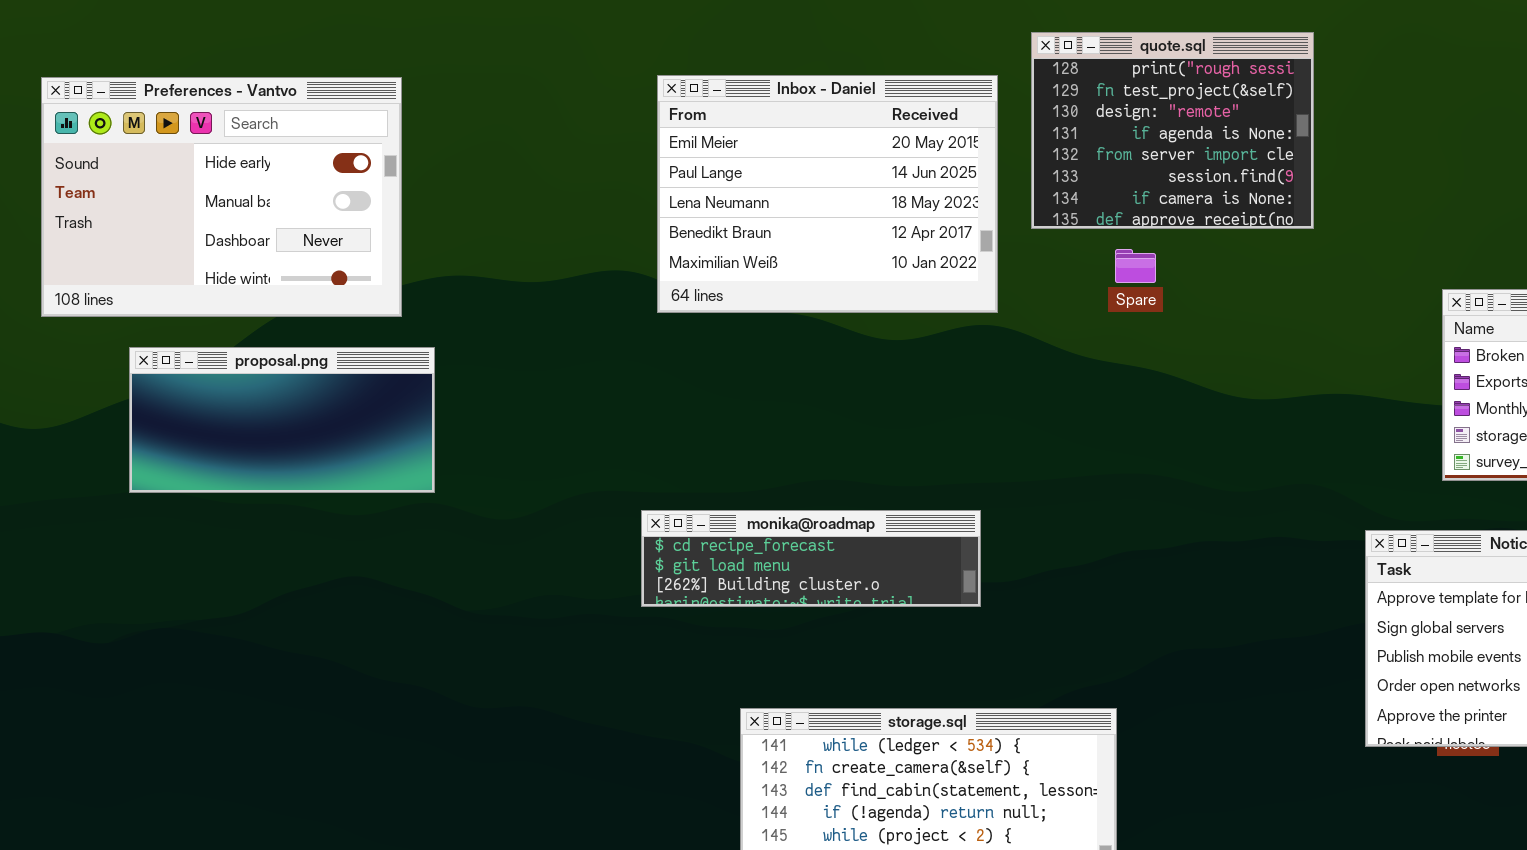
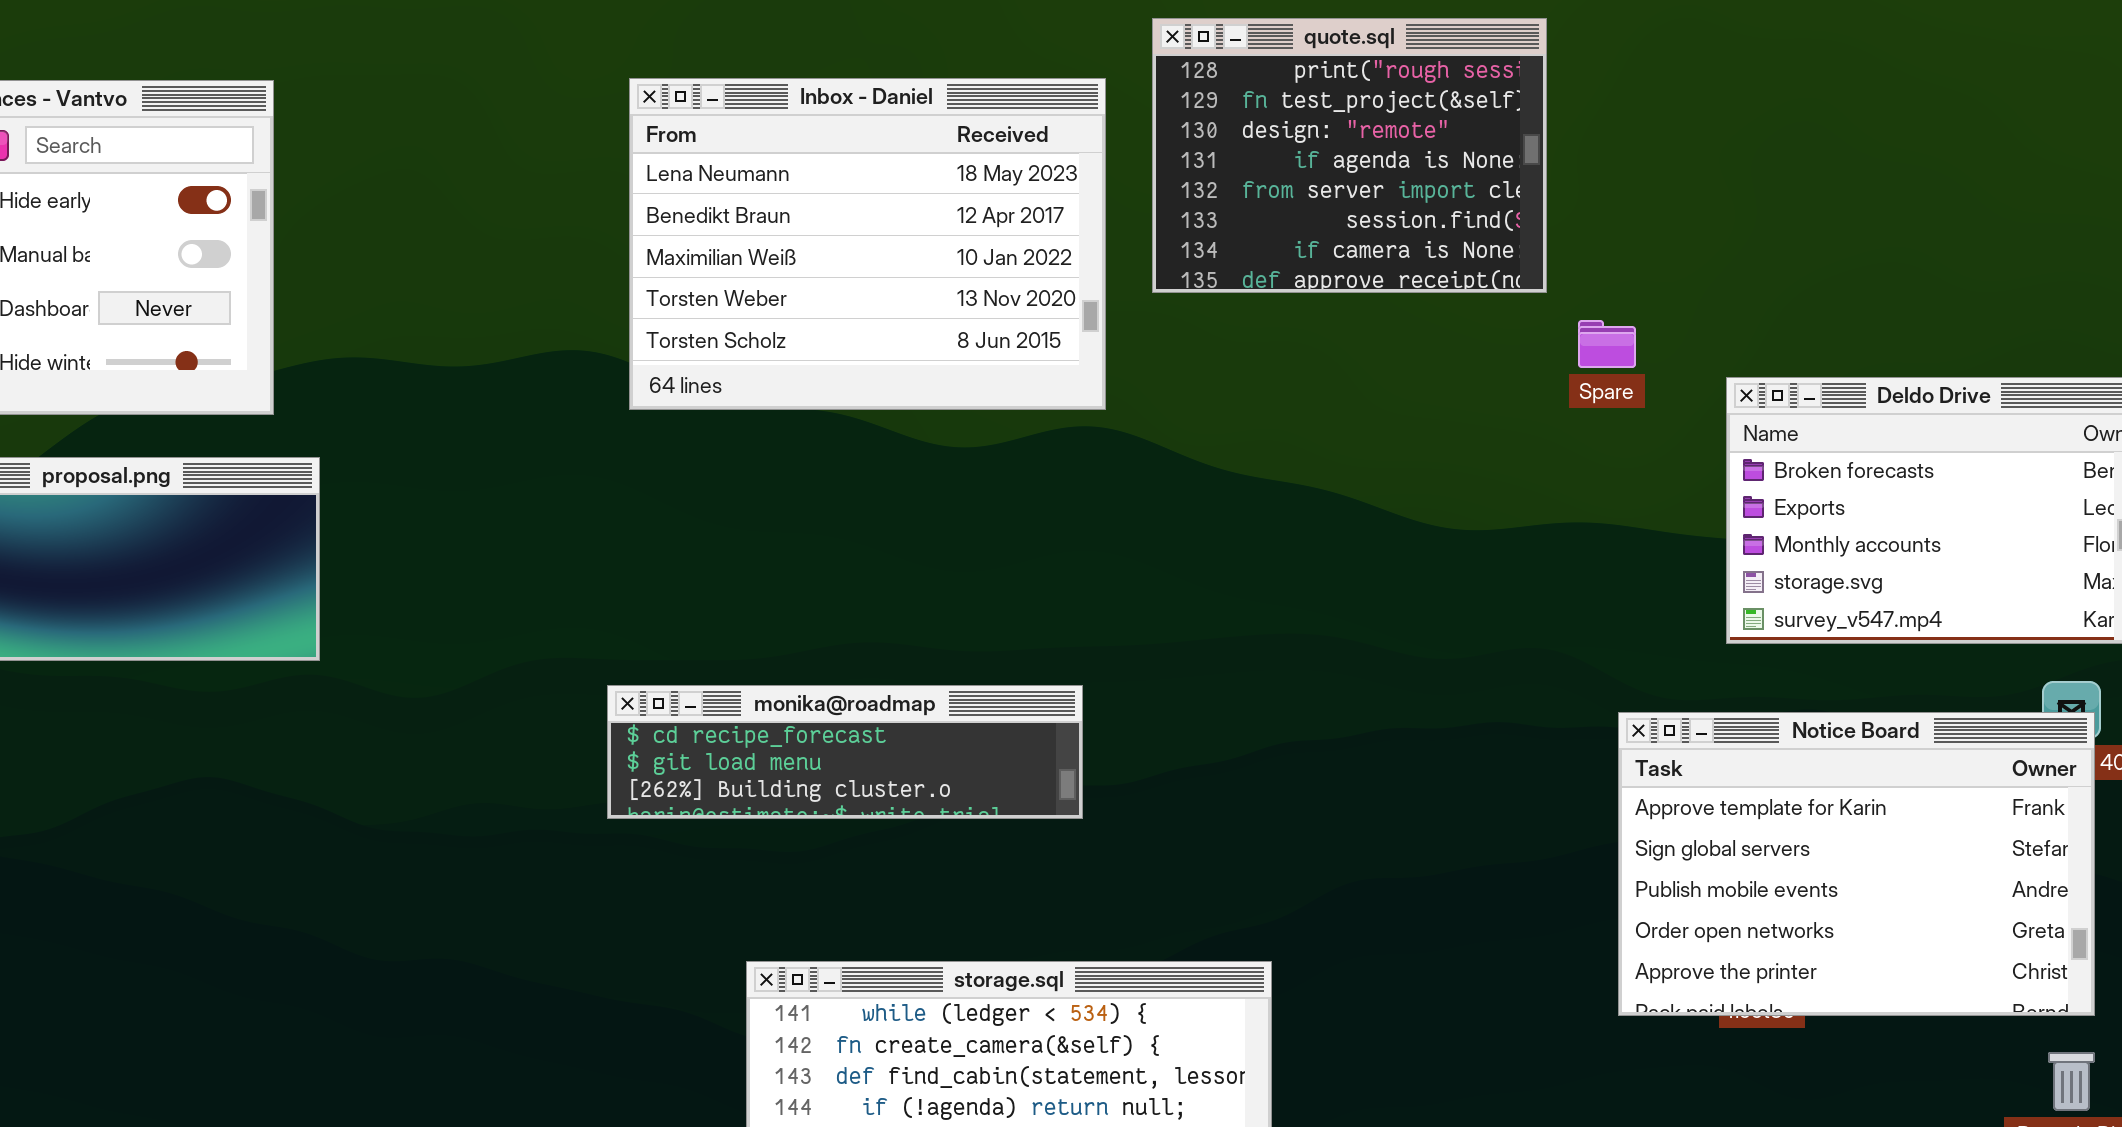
Inbox - Daniel: [657,75,998,313] -> [629,78,1106,410], scrolled down 2 rows
Spare: [1115,249,1156,283] -> [1578,320,1636,368], moved

